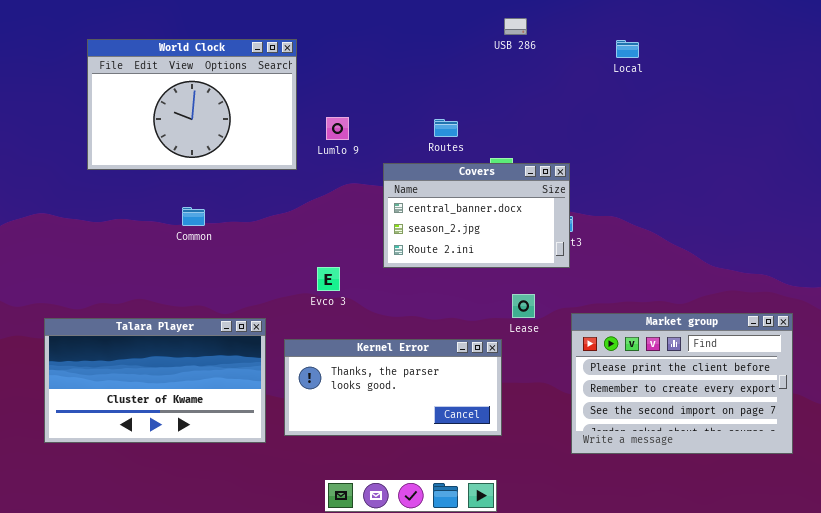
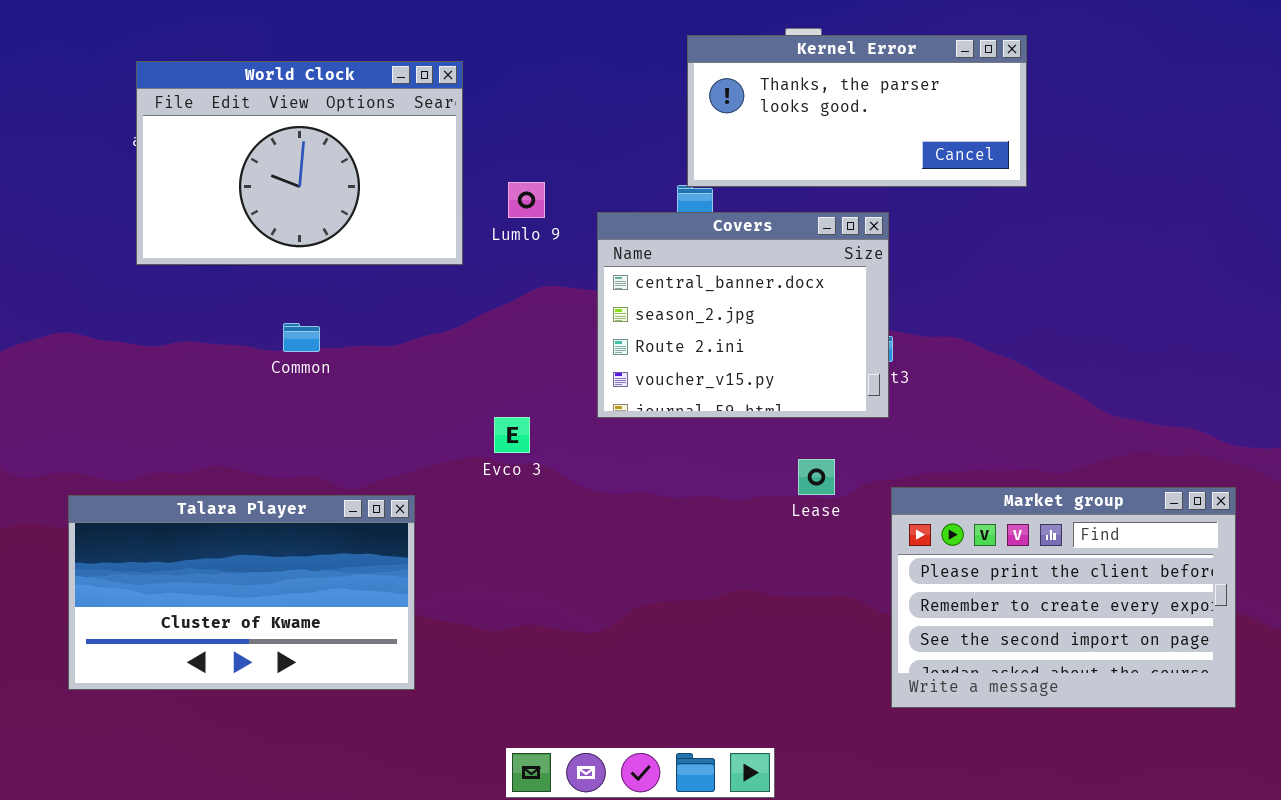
Covers: [383,163,570,268] -> [597,212,889,418], resized
Kernel Error: [284,339,502,436] -> [687,35,1027,187], moved

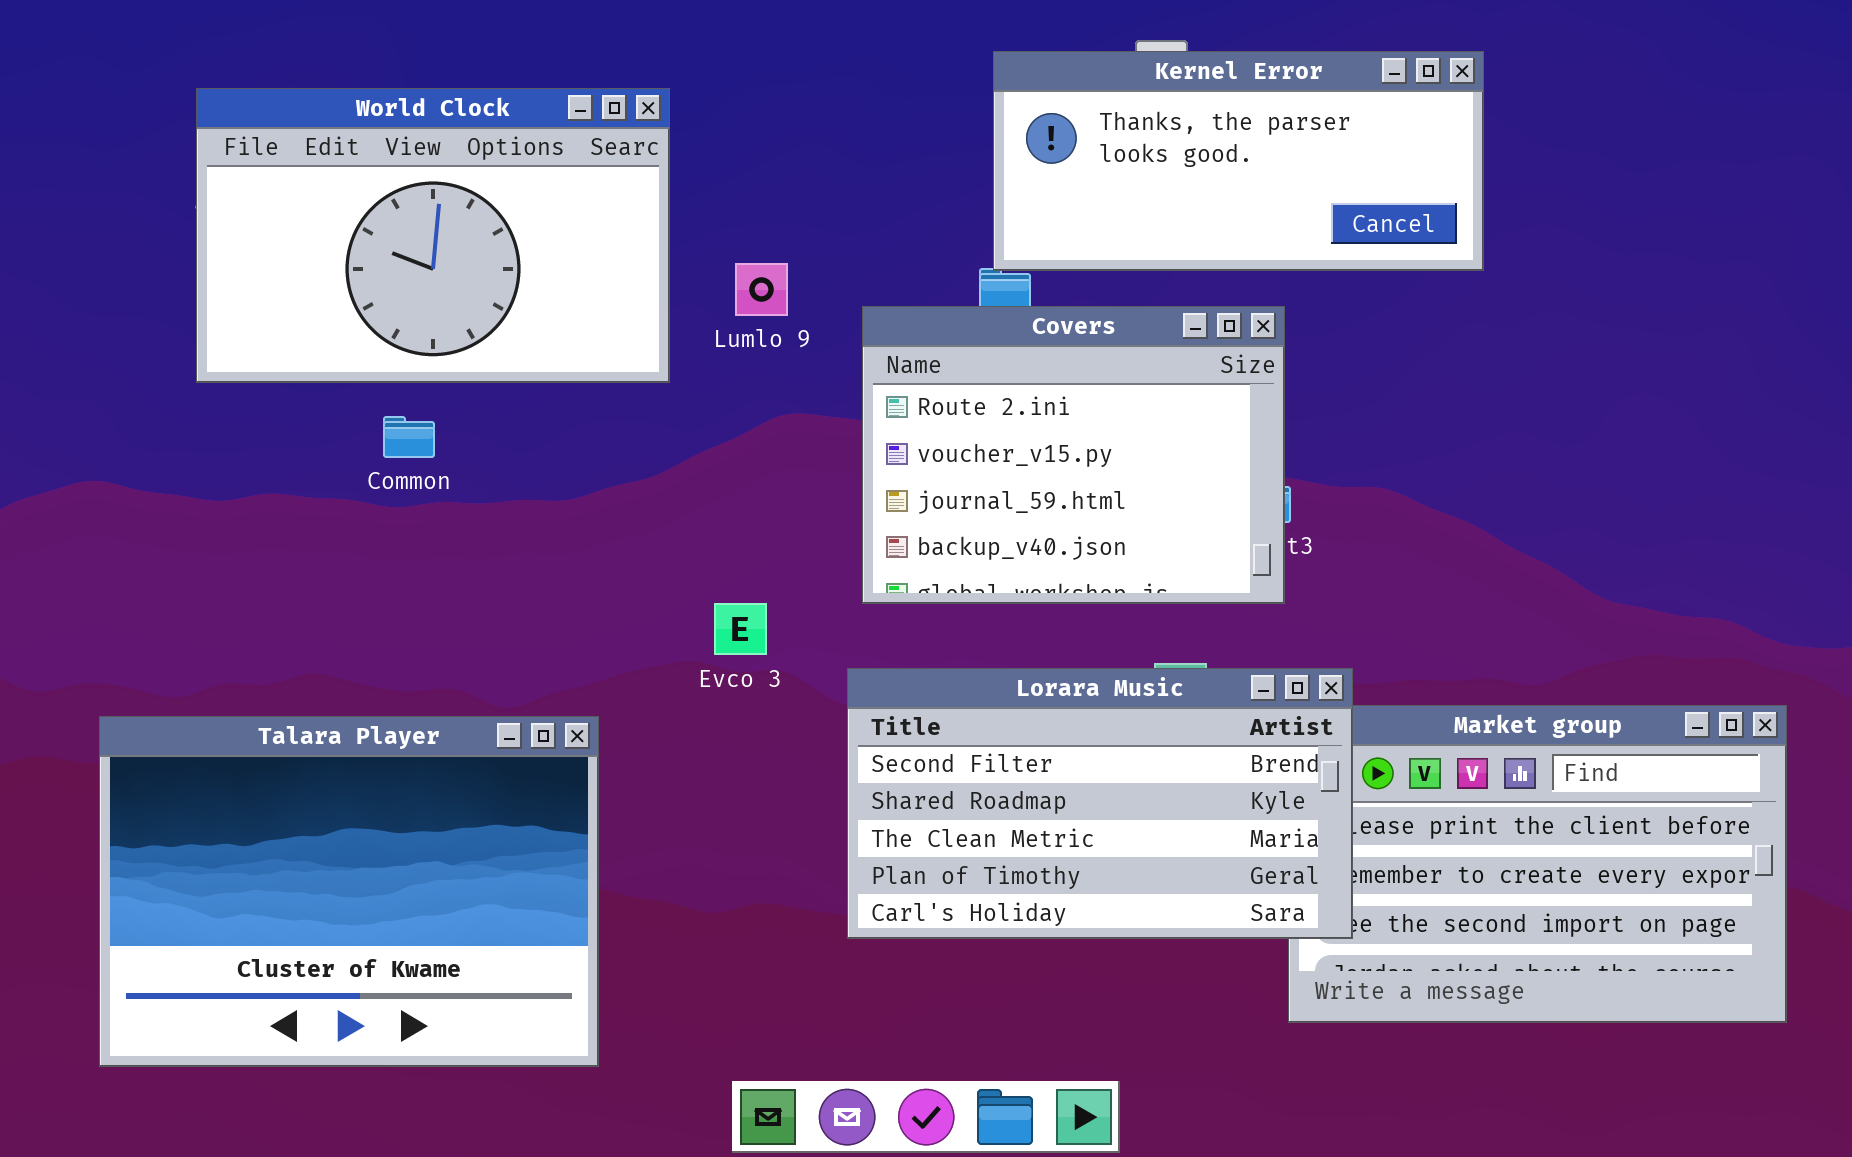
Covers: [597,212,889,418] -> [862,306,1285,604], scrolled down 2 rows
Common: [283,323,320,352] -> [383,416,435,458], moved
Lorara Music: none -> [847,668,1353,939], opened
Talara Player: [68,495,415,690] -> [99,716,599,1067], resized

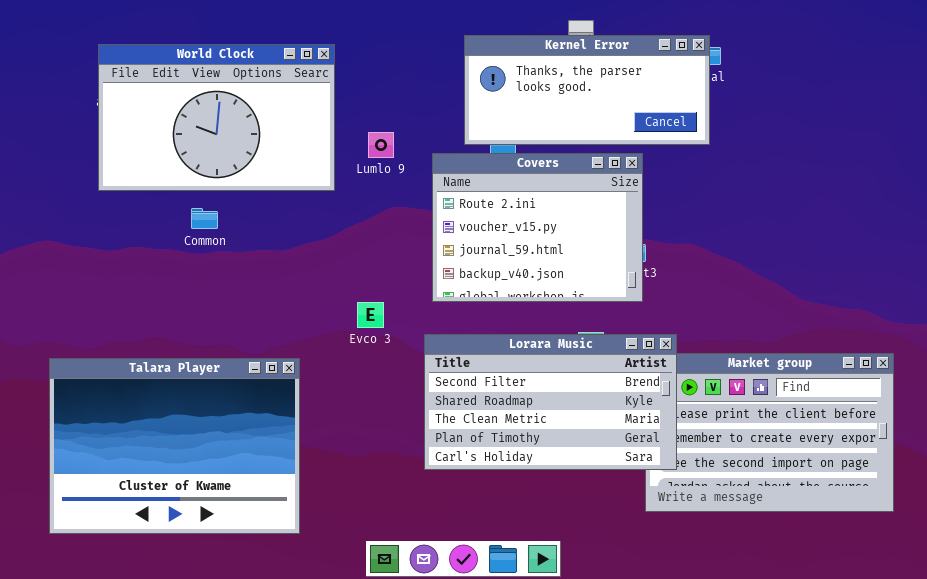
Kernel Error: [993,51,1484,271] -> [464,35,710,145], moved

